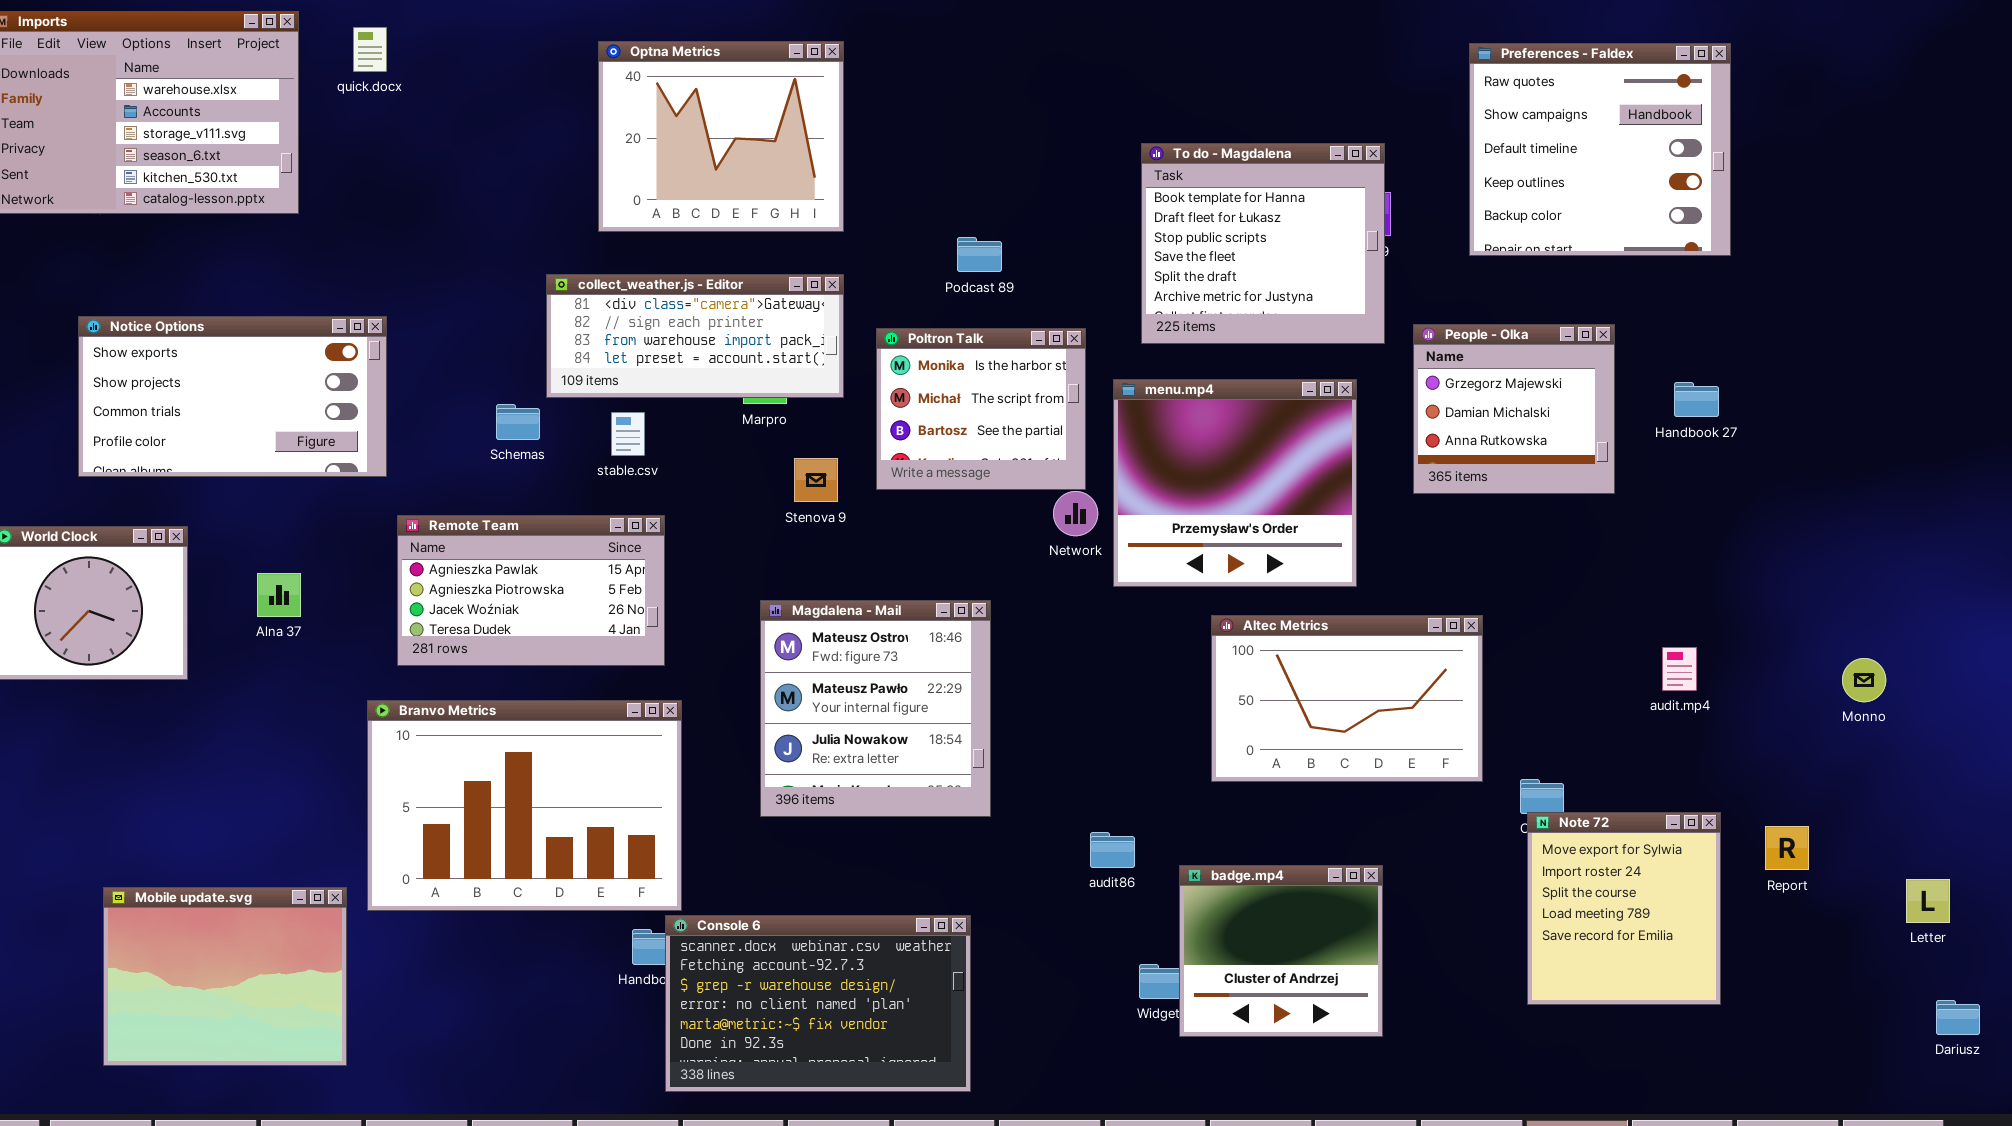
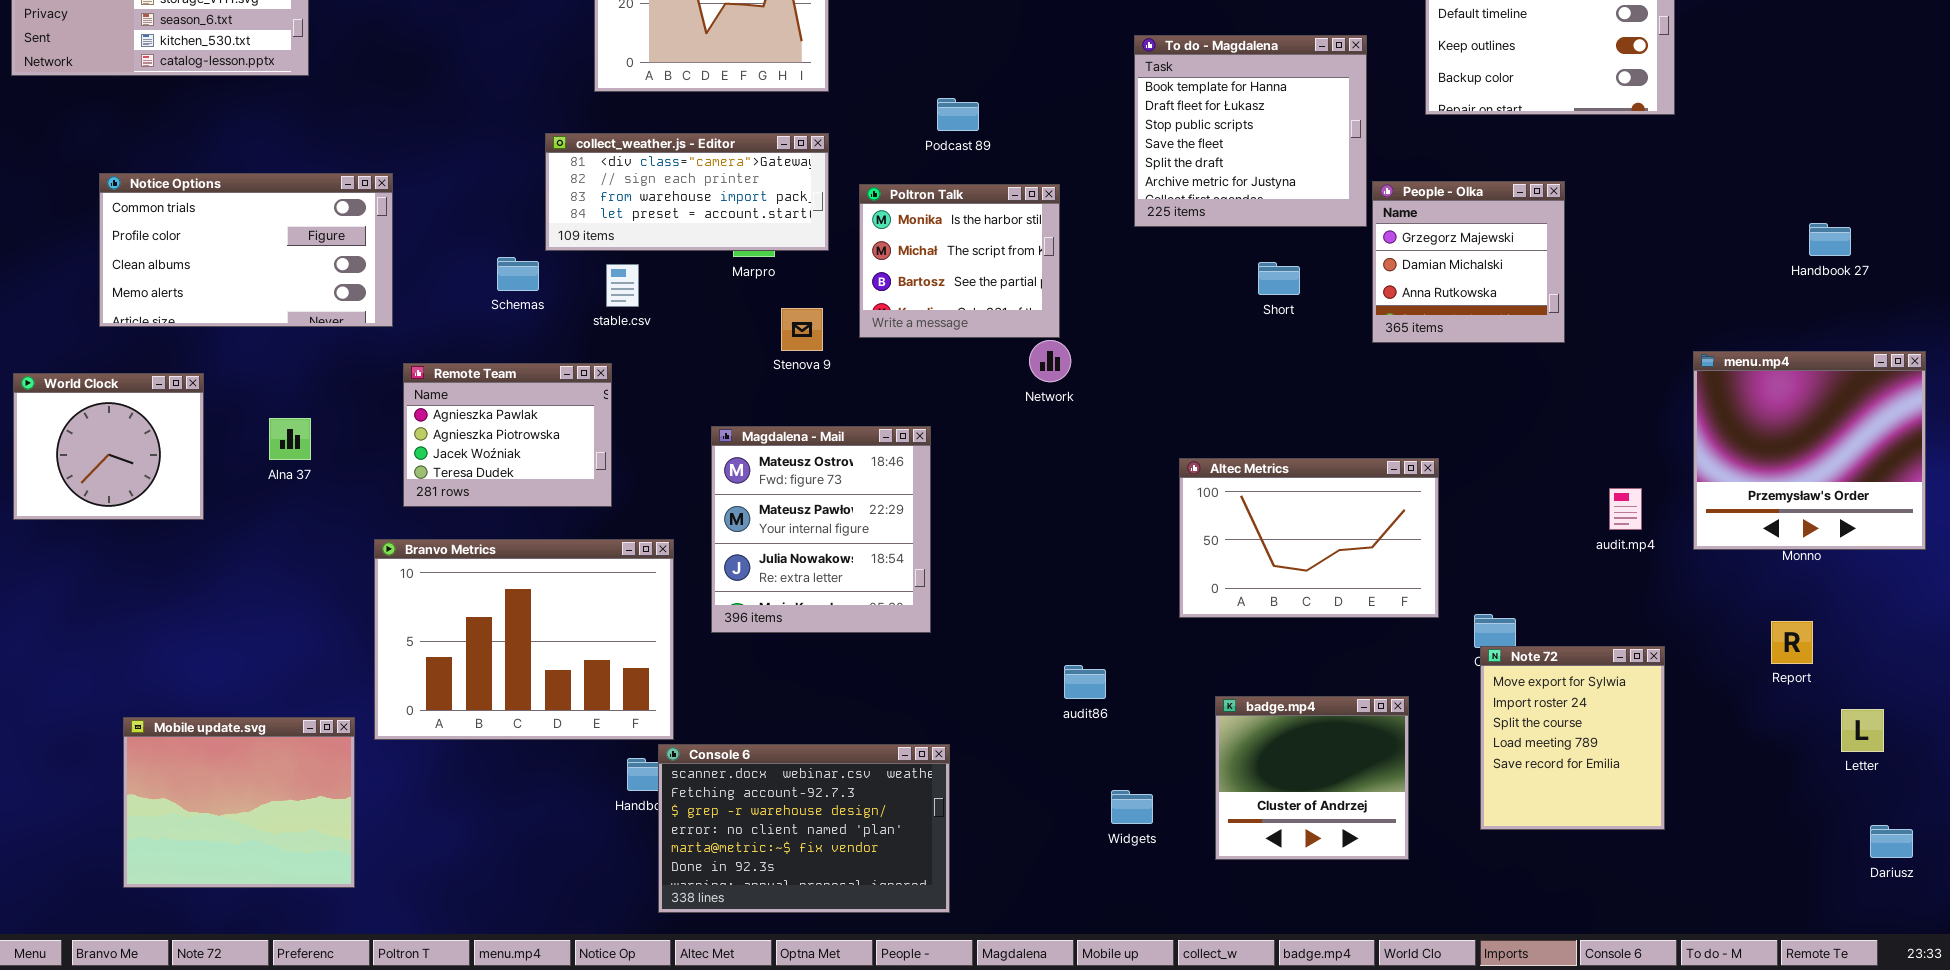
To do - Magdalena: [1141,143,1385,344] -> [1134,35,1367,227], moved
Notice Options: [78,316,387,477] -> [99,173,393,327], scrolled down 2 rows
menu.mp4: [1113,379,1357,587] -> [1693,351,1926,550], moved
Handbook 27: [1674,382,1719,417] -> [1809,223,1851,256], moved
Remote Team: [397,515,665,666] -> [403,363,612,507], resized
Magdalena - Mail: [760,600,991,817] -> [711,426,931,633], moved
Report: [1765,826,1809,870] -> [1771,621,1813,664], moved
badge.mp4: [1179,865,1383,1037] -> [1215,696,1409,860], moved

